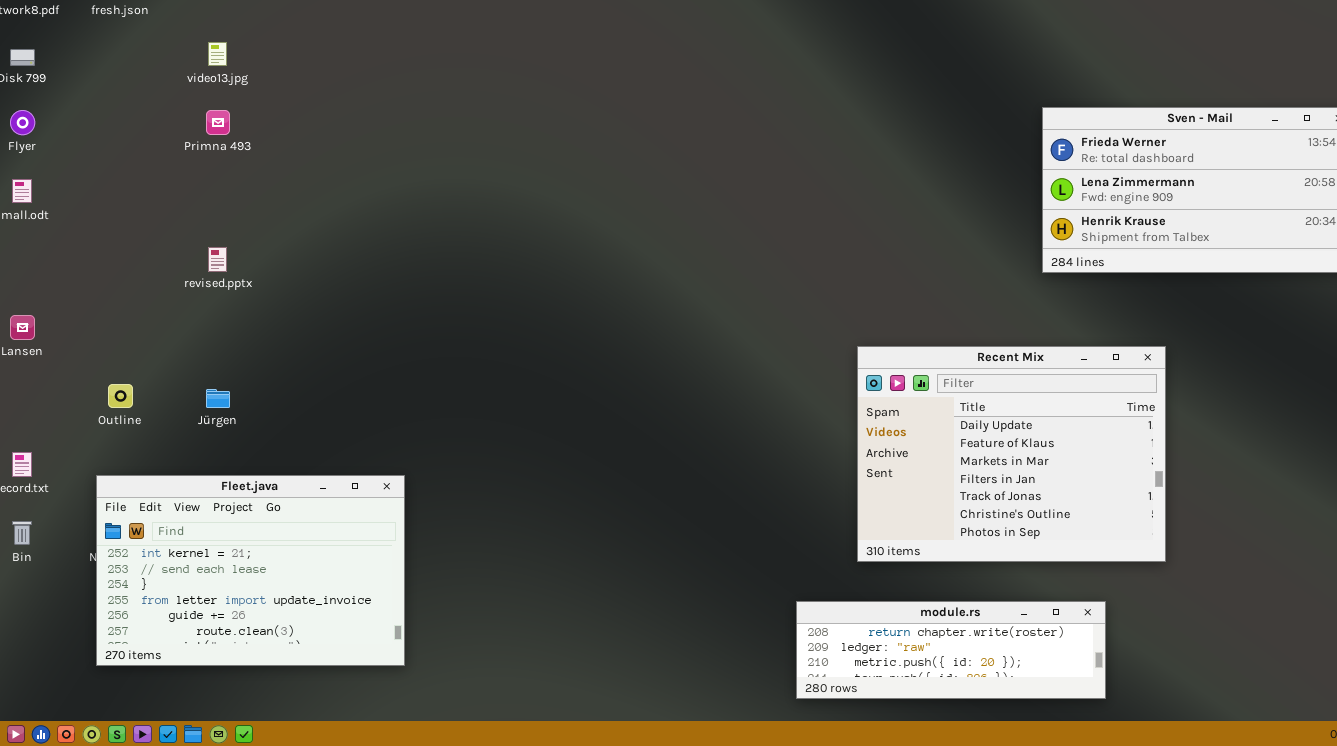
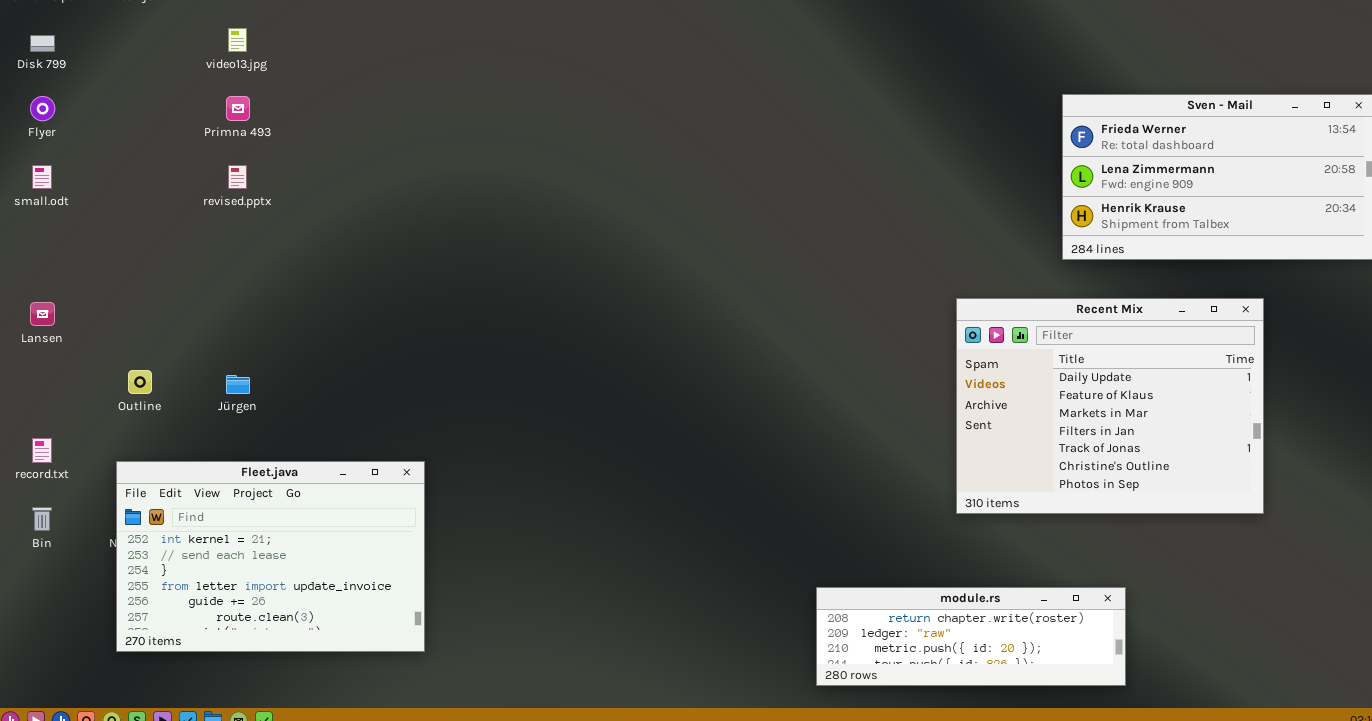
revised.pptx: [208,247,227,272] -> [228,165,247,189], moved
Recent Mix: [857,346,1166,562] -> [956,298,1264,514], moved

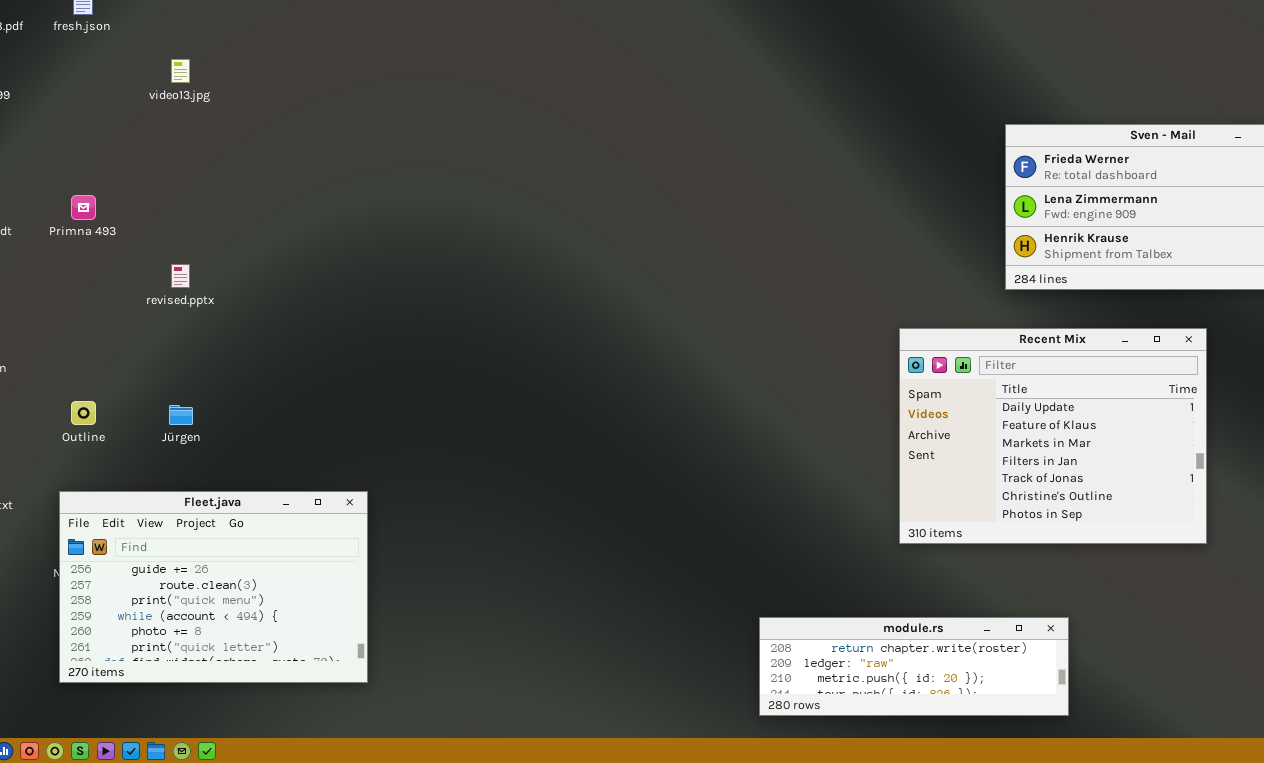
Primna 493: [226,96,250,121] -> [71,195,96,220], moved
revised.pptx: [228,165,247,189] -> [171,264,190,288], moved
Fleet.java: [116,461,425,652] -> [59,491,368,683], scrolled down 4 rows

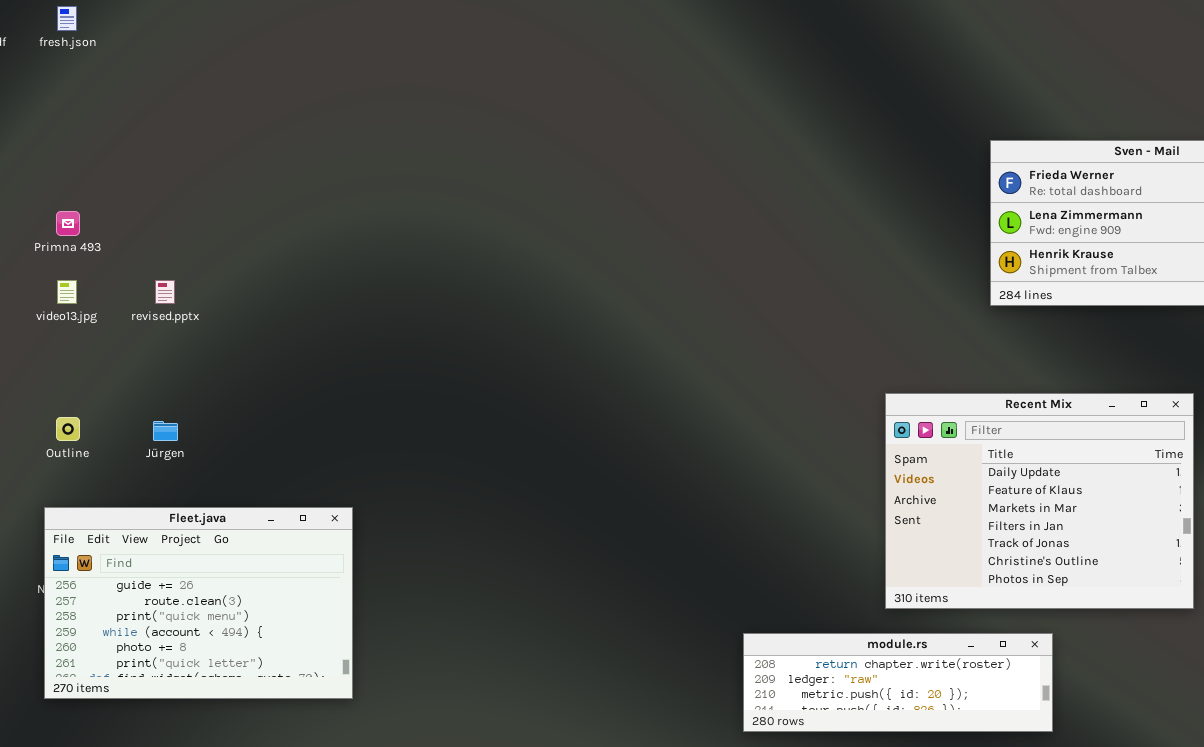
video13.jpg: [171,59,190,83] -> [57,280,77,304], moved
Recent Mix: [899,328,1207,544] -> [885,393,1194,609], moved

